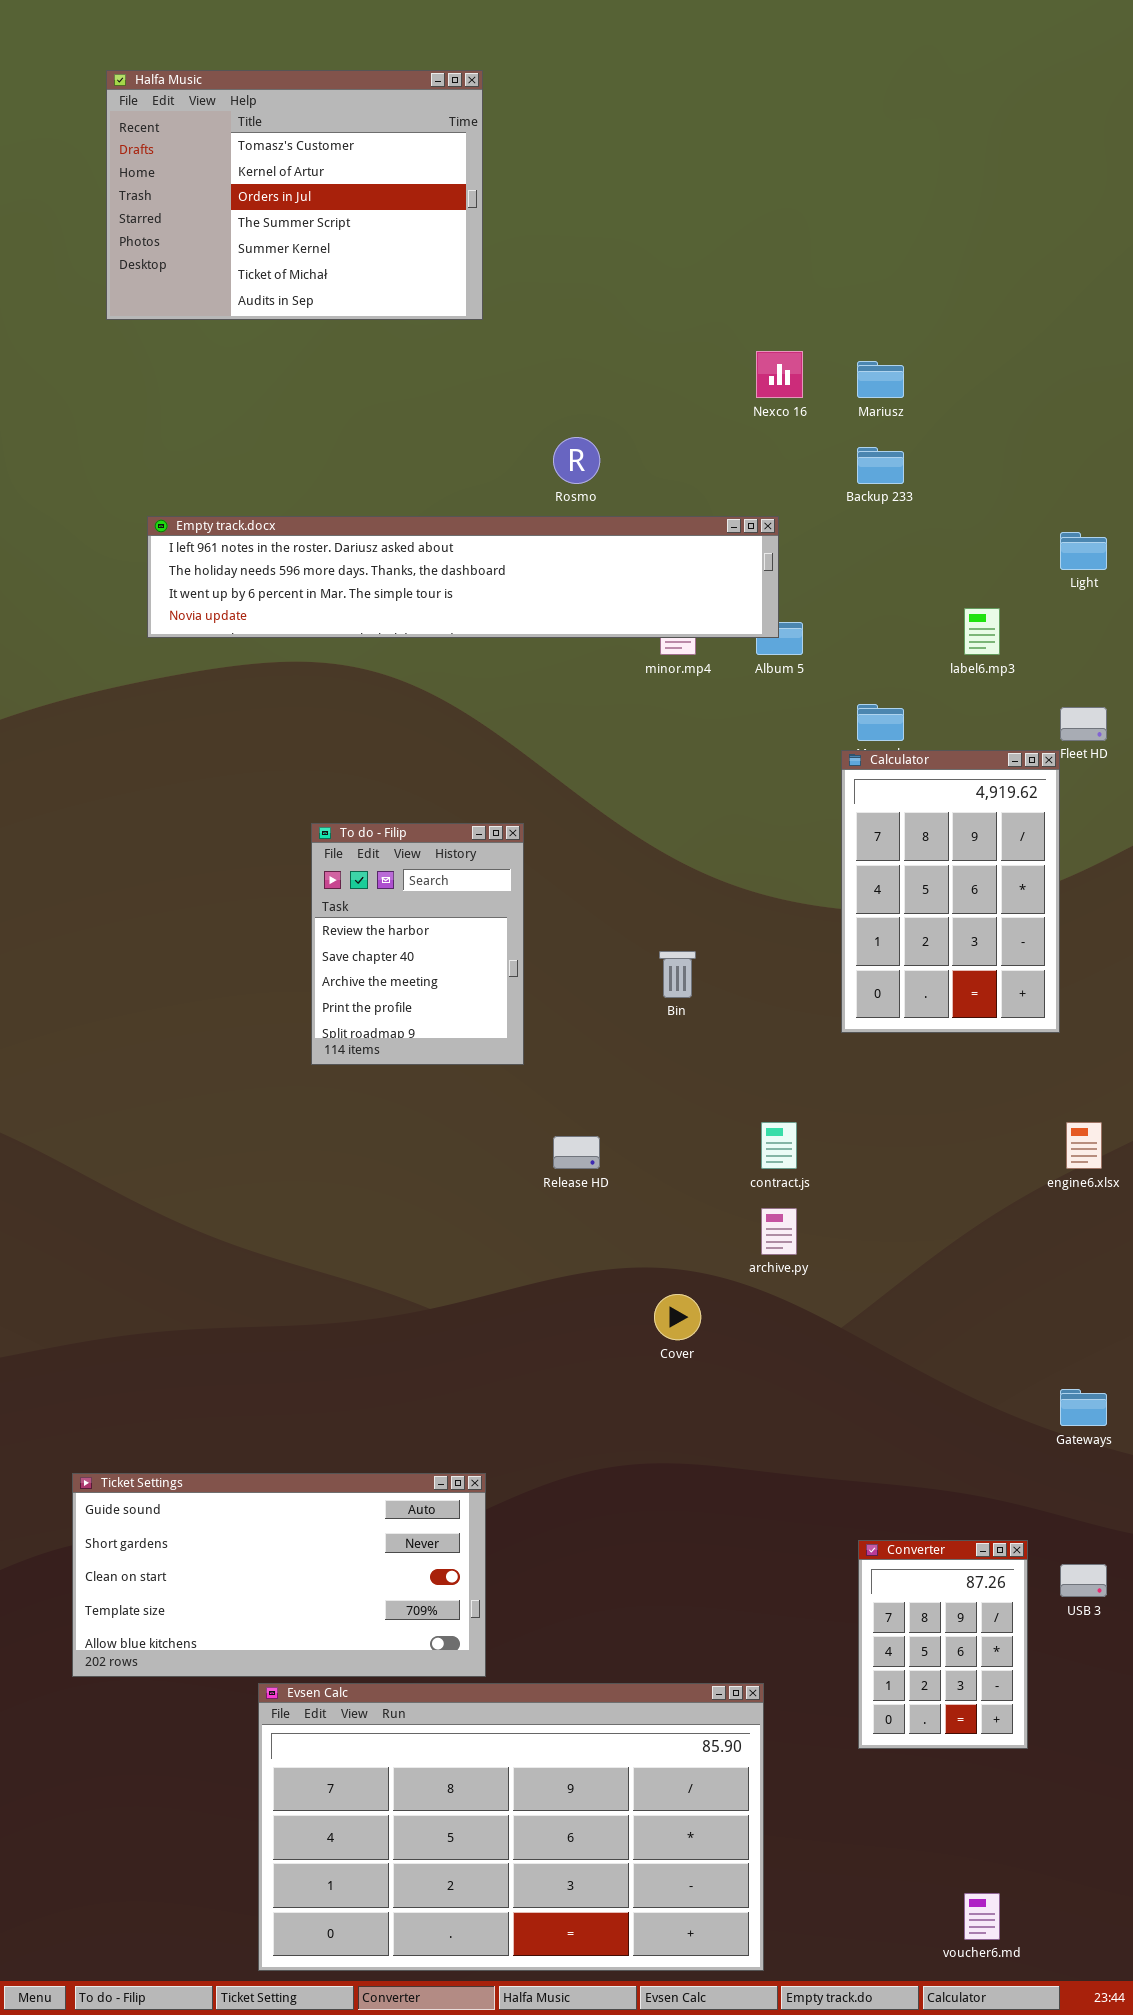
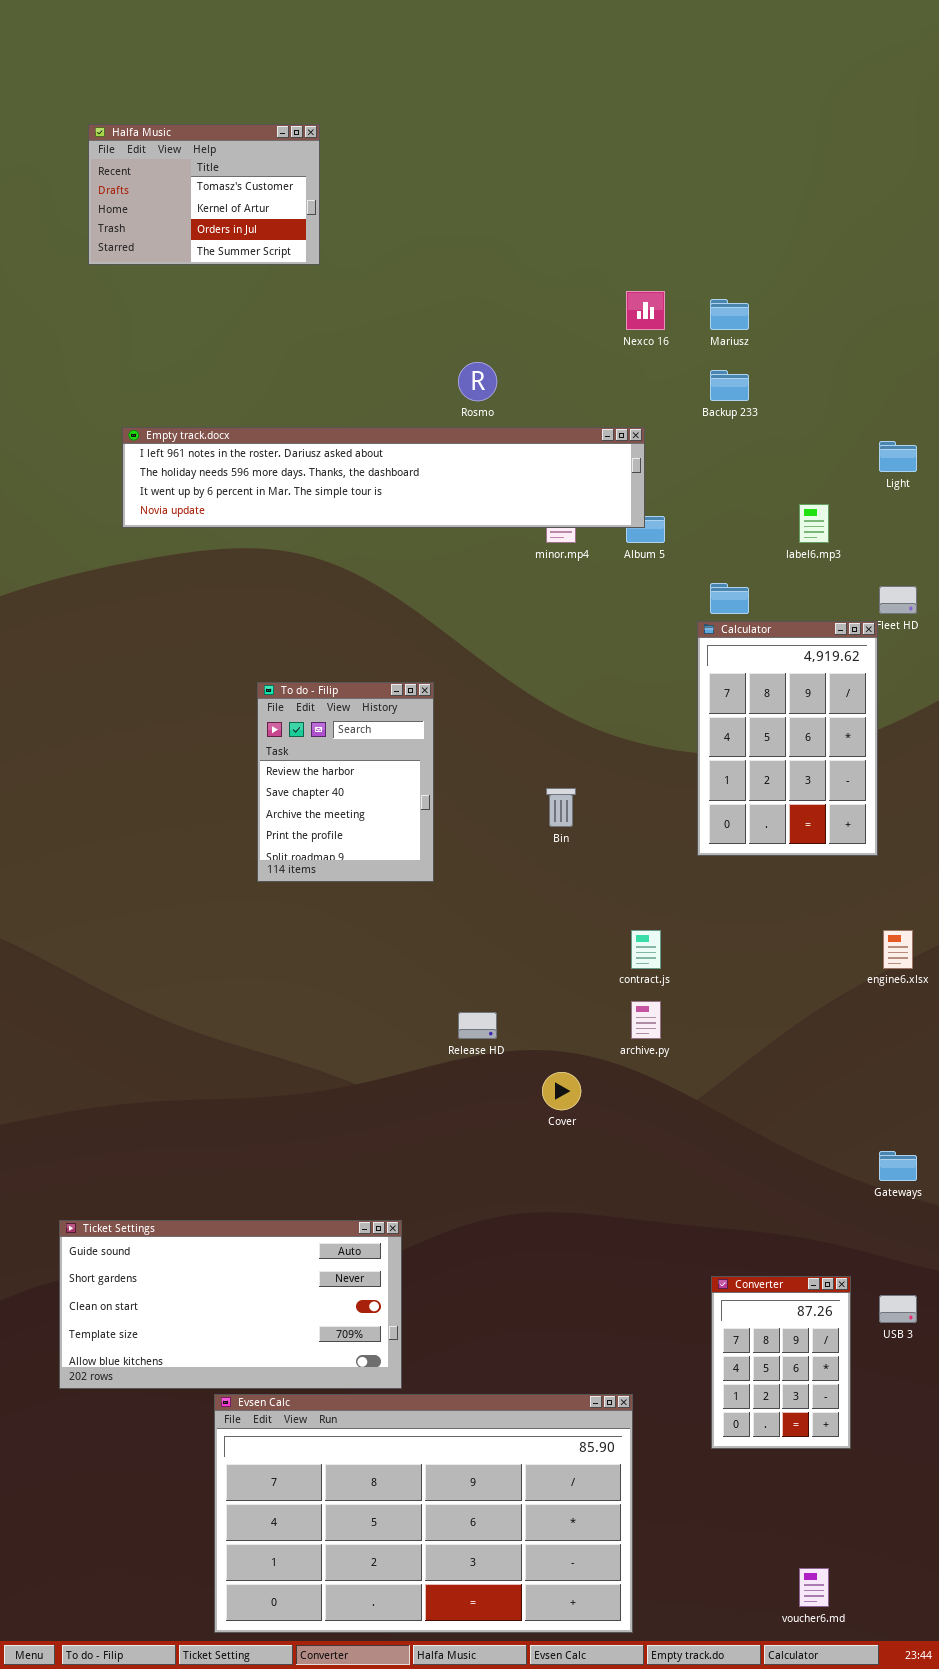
Halfa Music: [106,70,483,320] -> [88,124,320,265], resized
Release HD: [553,1136,600,1169] -> [458,1012,497,1039], moved

